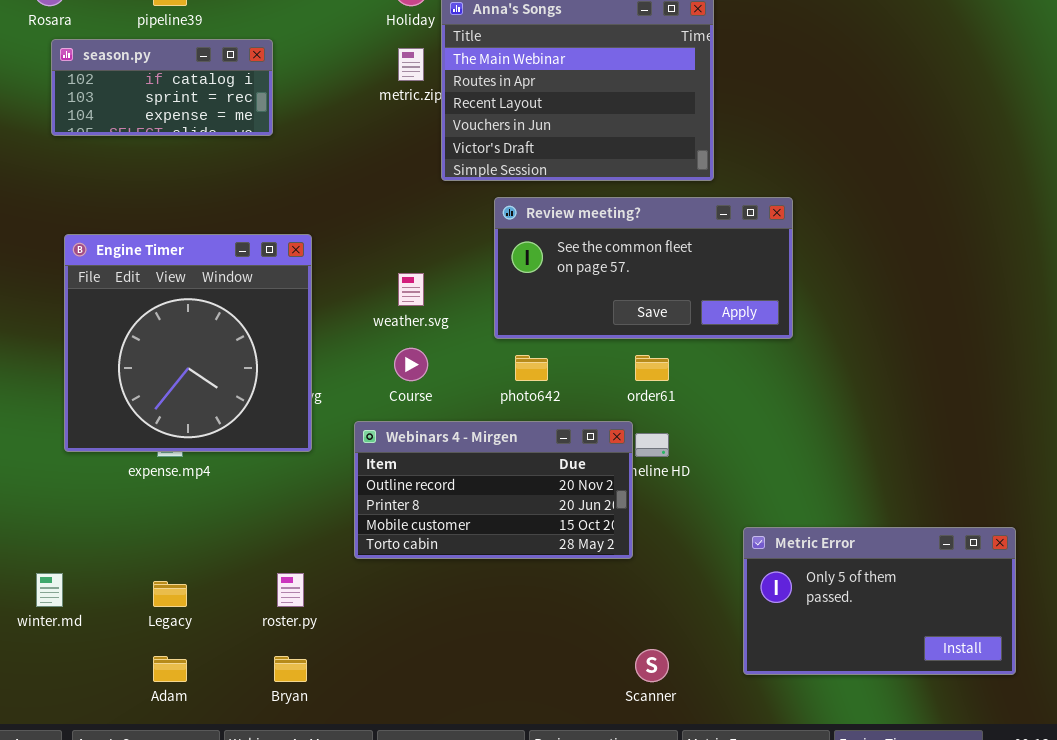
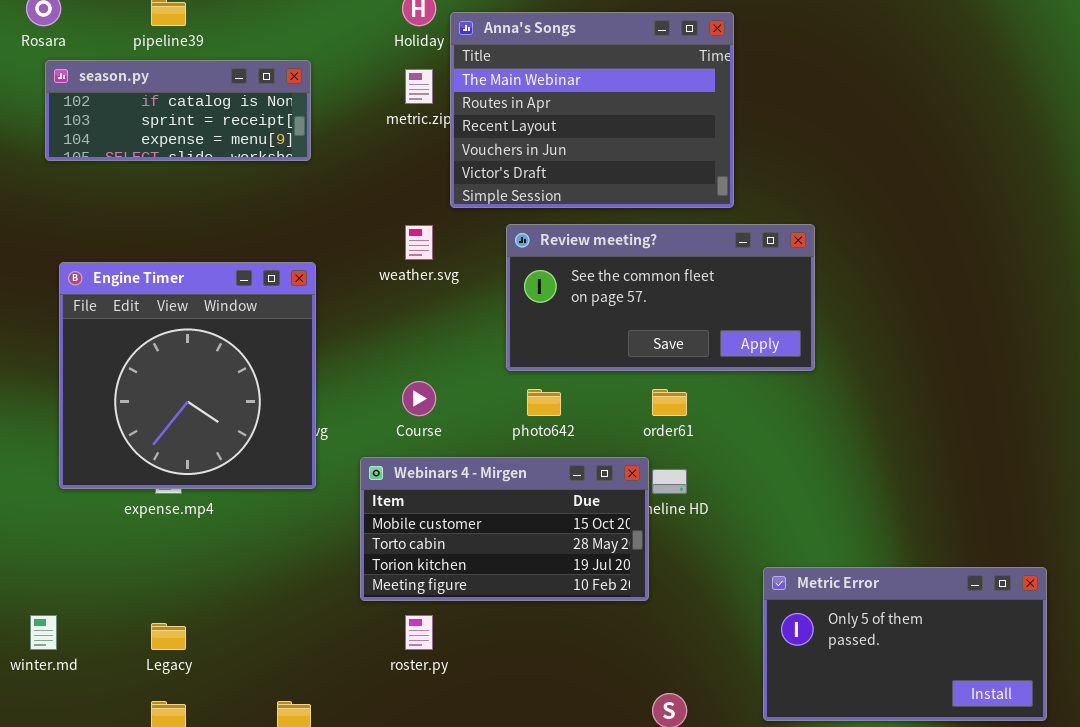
season.py: [51,39,273,136] -> [45,60,311,161], resized
weather.svg: [398,273,424,306] -> [405,225,433,260], moved
Webinars 4 - Mirgen: [354,421,633,559] -> [360,457,649,601], scrolled down 2 rows
roster.py: [277,573,304,607] -> [405,615,433,650], moved

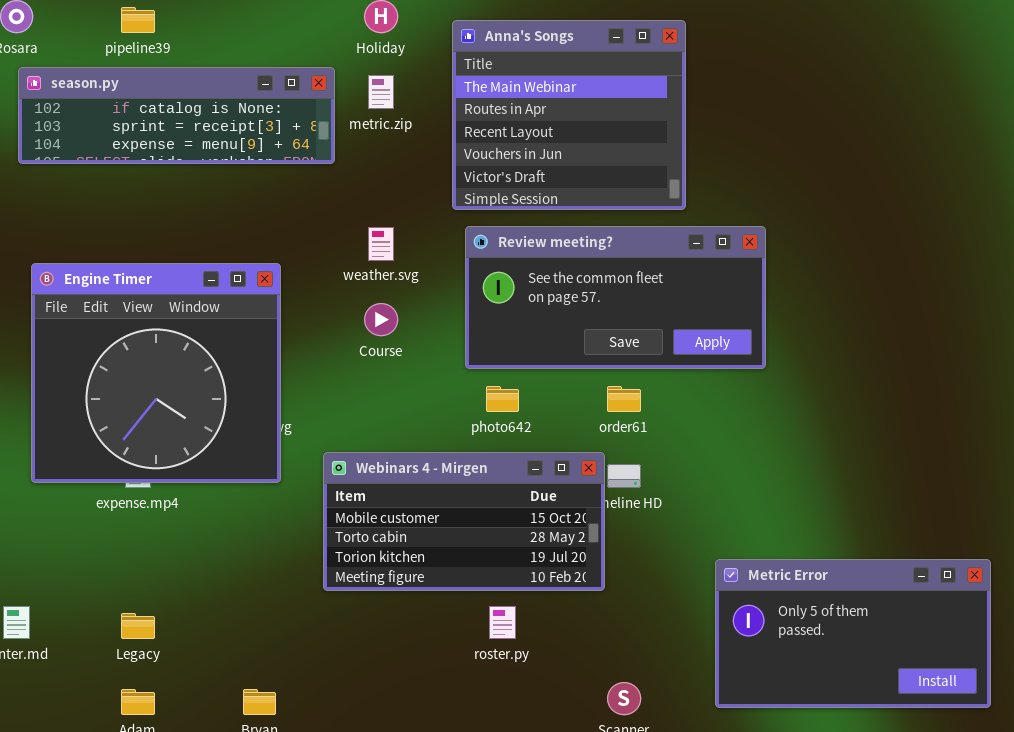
Anna's Songs: [450,12,734,208] -> [452,20,686,210], resized
season.py: [45,60,311,161] -> [18,67,335,164], resized
Course: [402,381,436,416] -> [364,303,398,336], moved
roster.py: [405,615,433,650] -> [489,606,516,639], moved

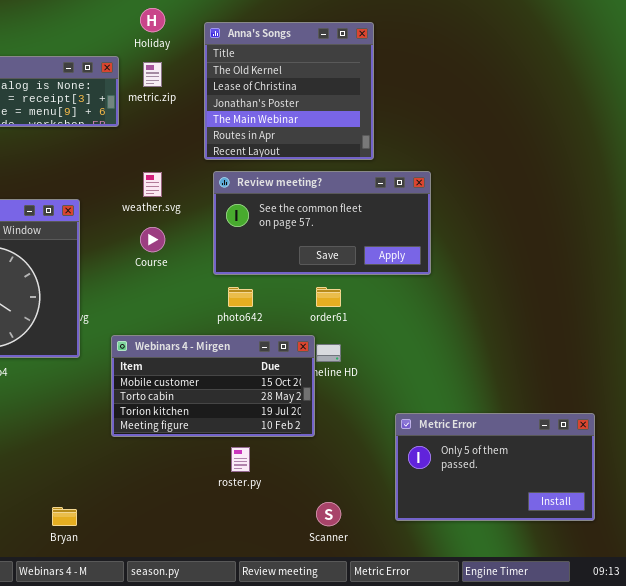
Anna's Songs: [452,20,686,210] -> [204,22,374,160], scrolled up 3 rows

